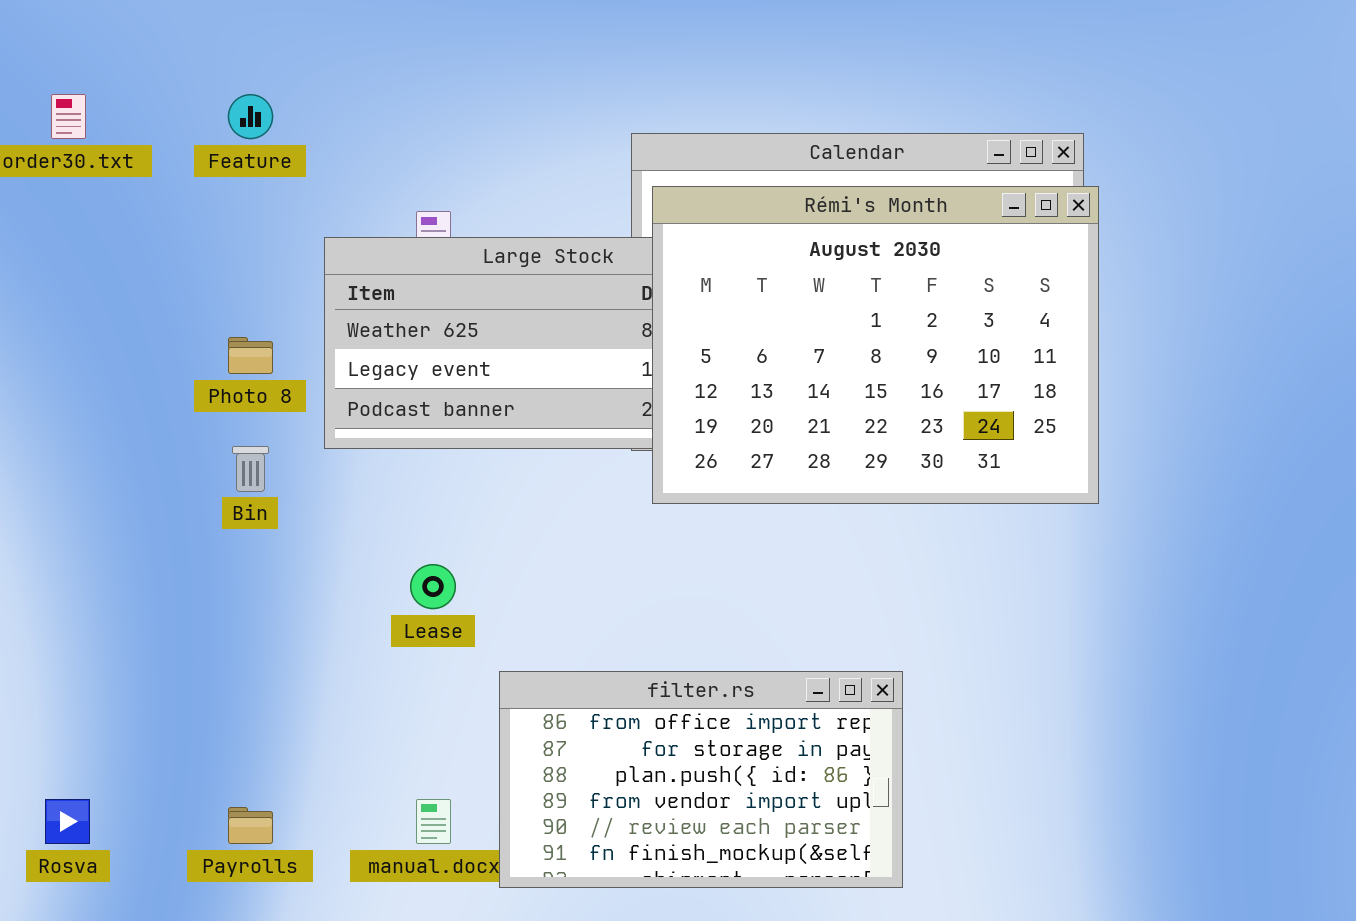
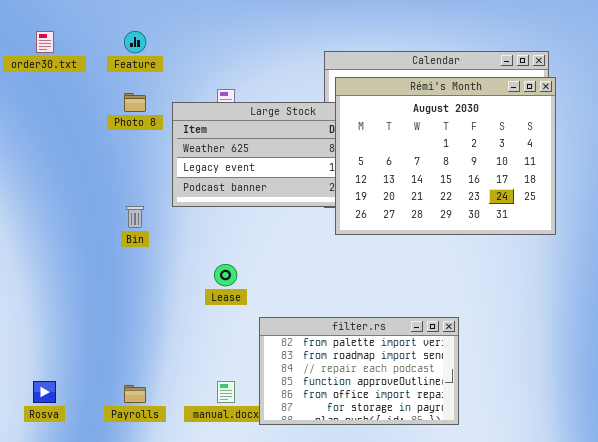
Photo 8: [228,337,273,374] -> [124,93,146,112], moved
filter.rs: [499,671,903,888] -> [259,317,459,425], scrolled up 4 rows

